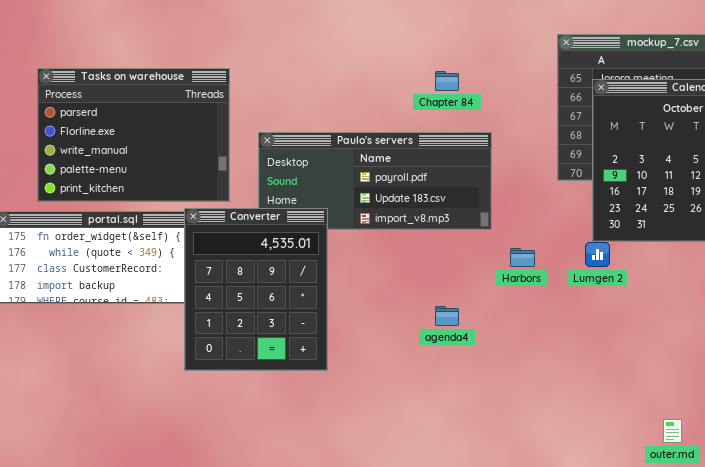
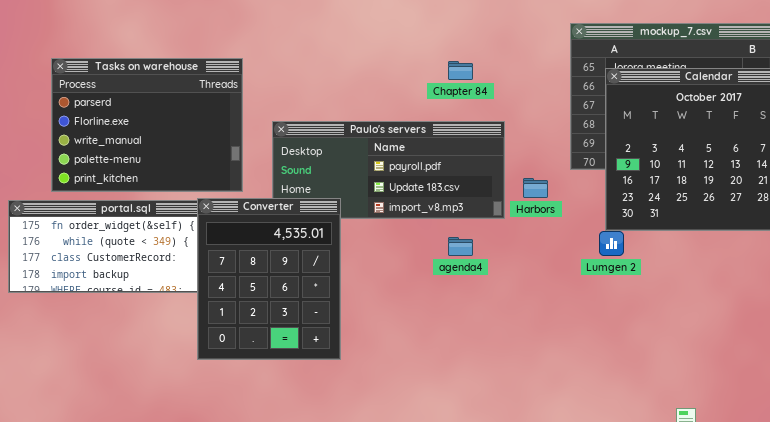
Harbors: [510,248,535,267] -> [523,178,548,198], moved
agenda4: [435,306,459,326] -> [448,237,473,256], moved

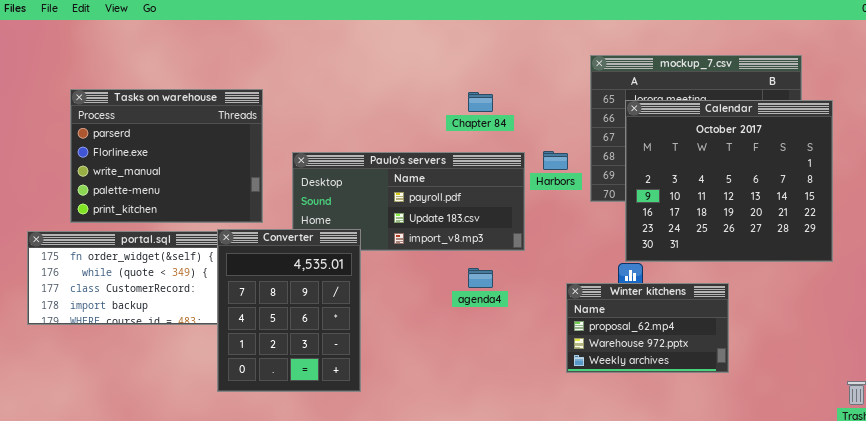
Harbors: [523,178,548,198] -> [543,151,568,170], moved
Winter kitchens: none -> [566,283,729,373], opened

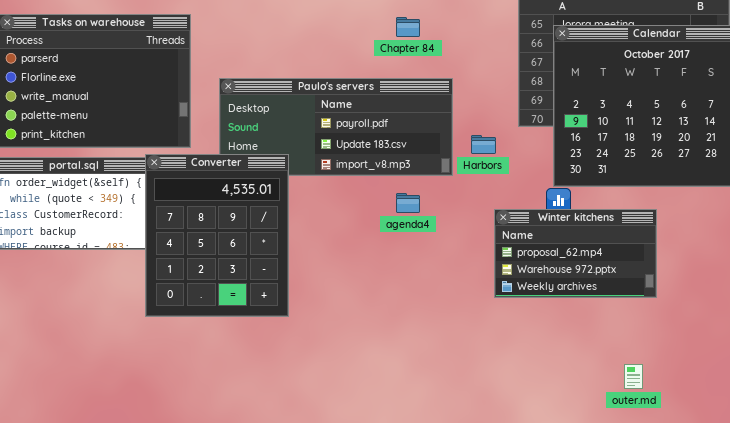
Harbors: [543,151,568,170] -> [471,135,496,154], moved

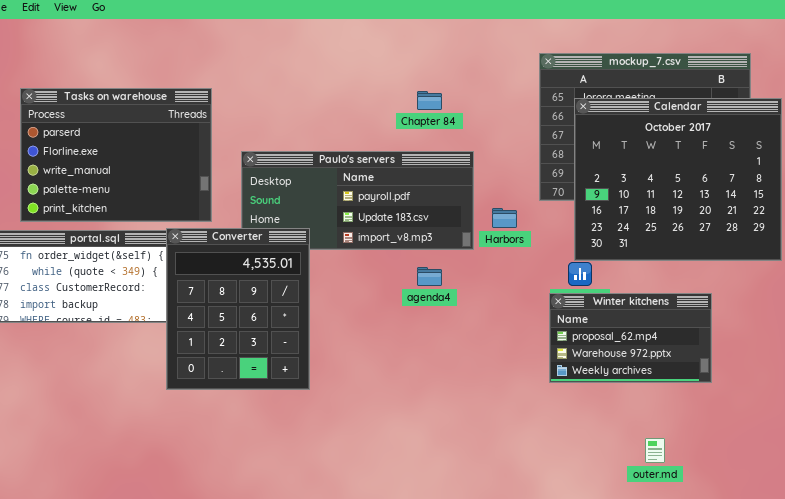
Winter kitchens: [494,209,657,298] -> [549,293,712,383], moved

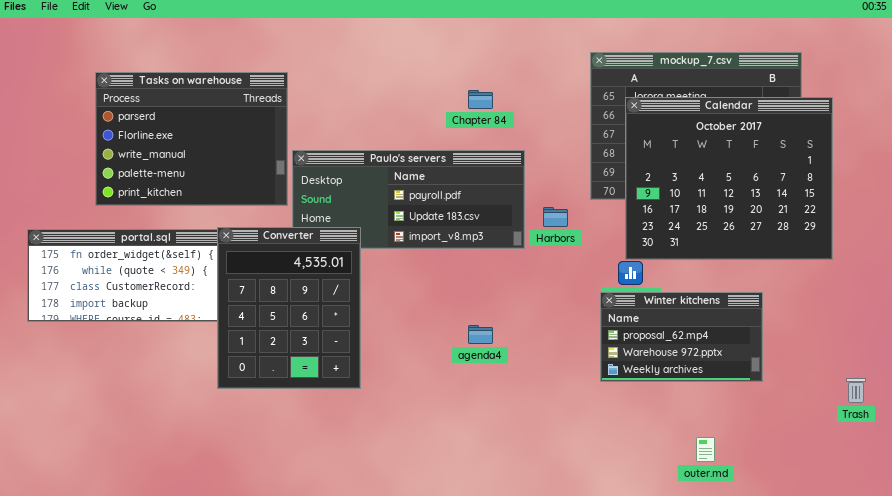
Tasks on warehouse: [20,88,212,222] -> [95,72,288,206], moved
agenda4: [417,267,442,286] -> [468,325,493,344], moved

